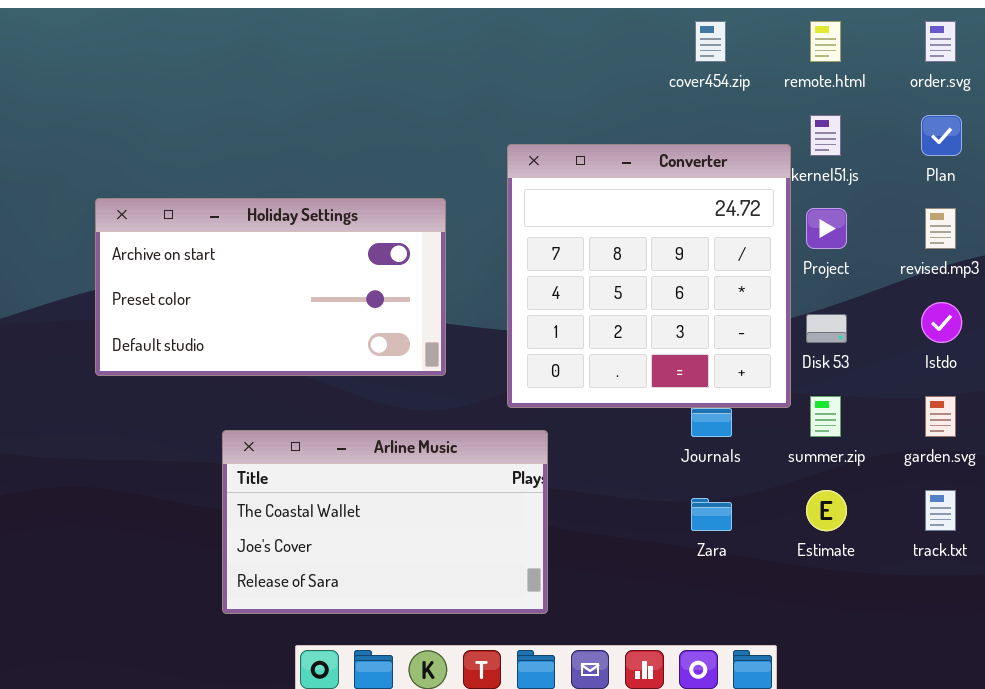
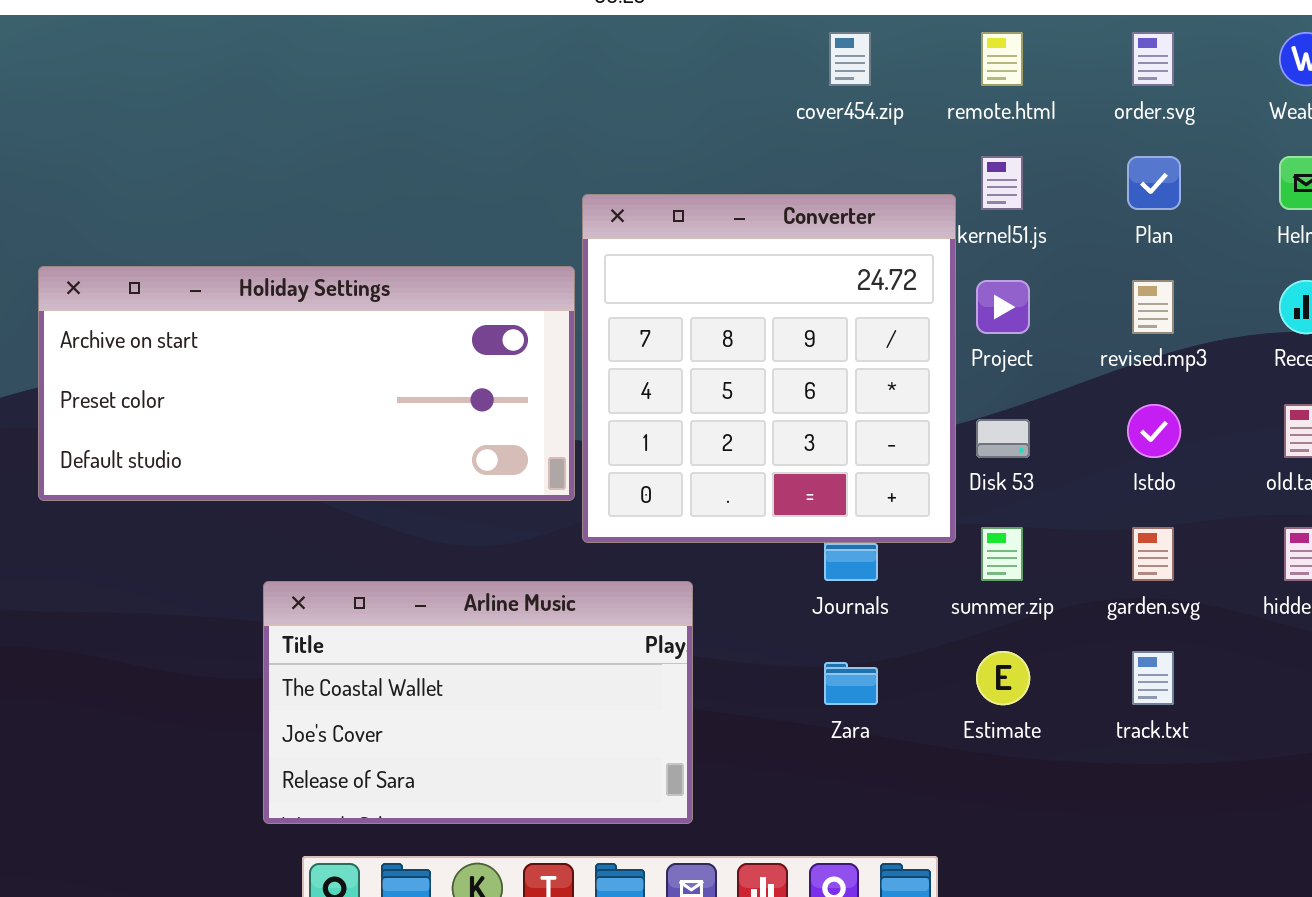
Holiday Settings: [95,198,446,376] -> [38,266,575,501], resized
Arline Music: [222,430,548,614] -> [263,581,693,824], moved

